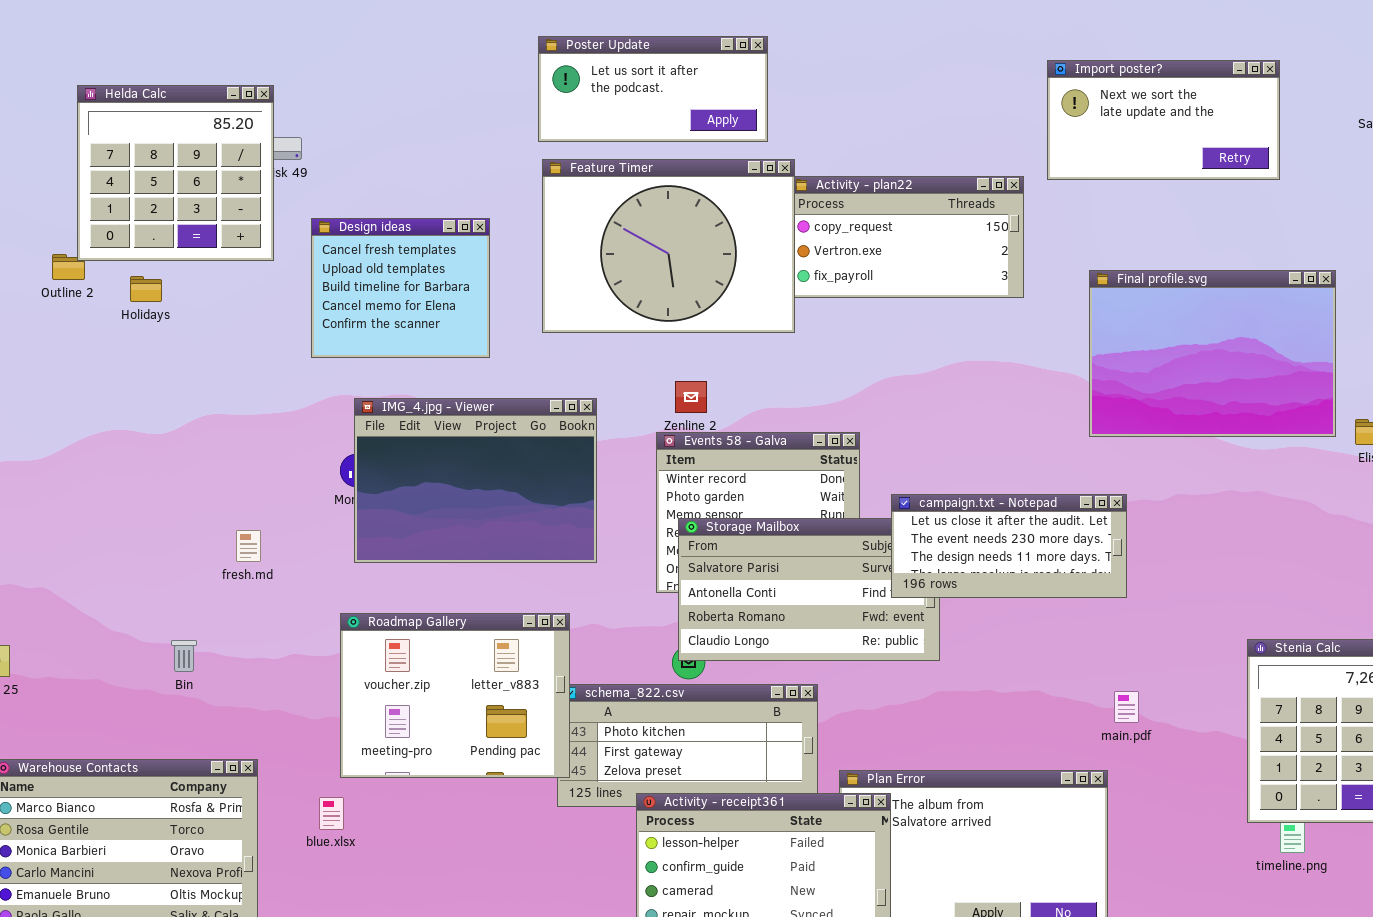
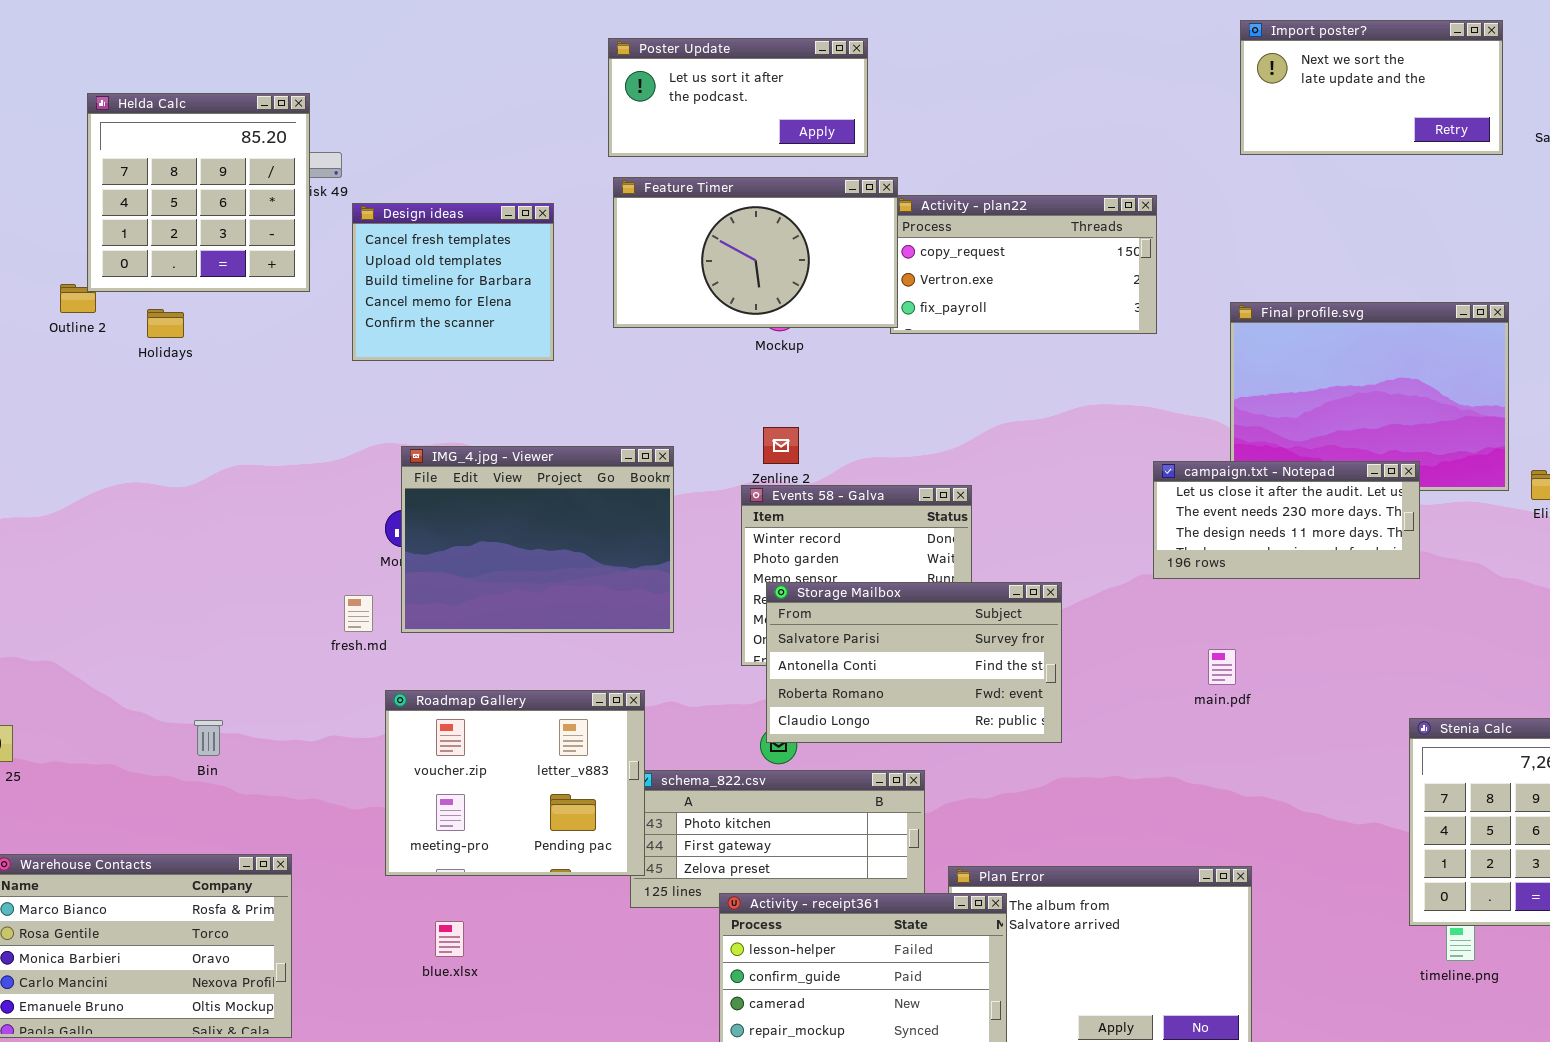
Import poster?: [1047,60,1280,180] -> [1240,20,1503,155], moved
Feature Timer: [542,159,795,333] -> [613,177,898,328], resized
Design ideas: [311,218,490,358] -> [352,203,554,361], moved
campaign.txt - Notepad: [891,494,1127,598] -> [1153,461,1420,579], moved
fresh.md: [236,530,261,562] -> [344,595,373,632], moved
main.pdf: [1114,691,1139,723] -> [1208,649,1236,685], moved
blue.xlsx: [319,797,344,830] -> [435,921,464,957], moved

